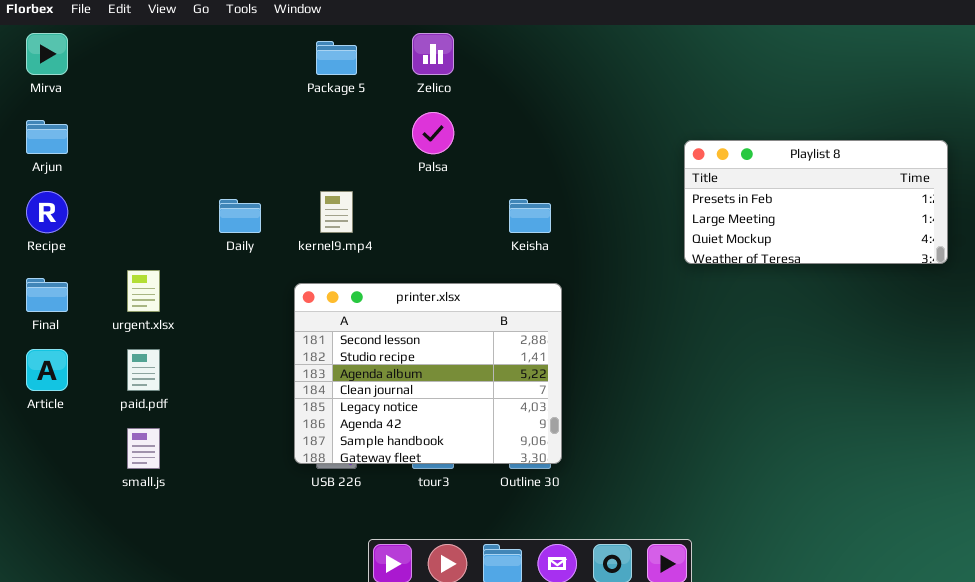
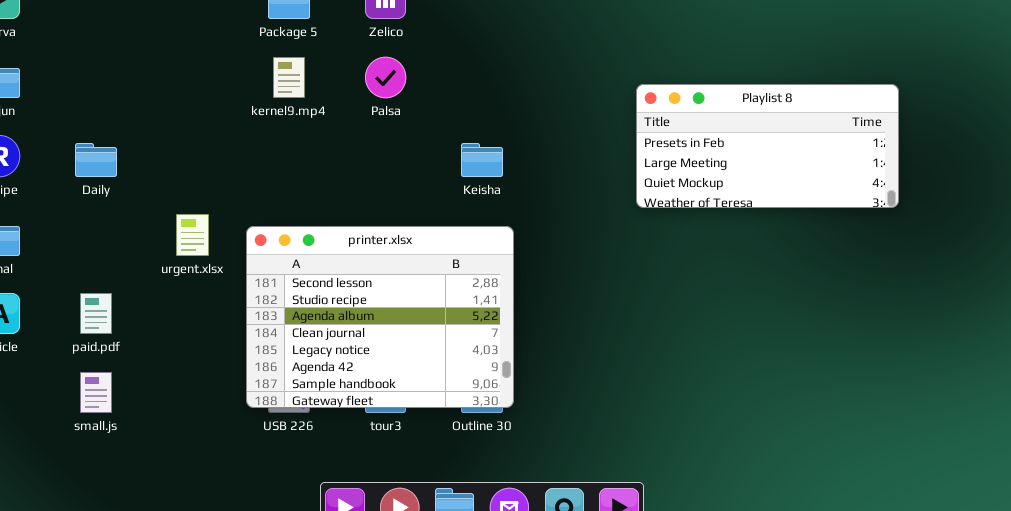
kernel9.mp4: [320,191,353,233] -> [273,57,305,98], moved
Daily: [219,199,261,233] -> [75,143,117,177], moved
urgent.xlsx: [127,270,160,312] -> [176,214,209,256], moved

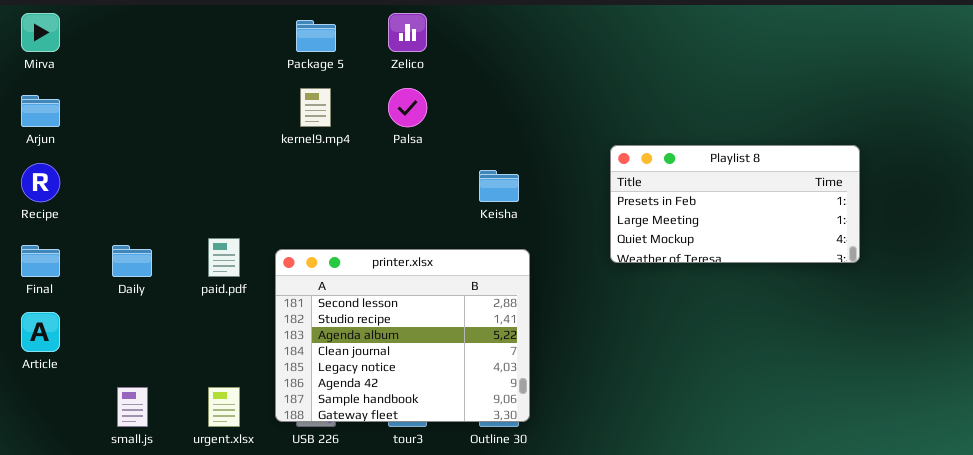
Playlist 8: [636,84,899,208] -> [610,145,860,263], moved
Daily: [75,143,117,177] -> [112,245,152,277], moved
urgent.xlsx: [176,214,209,256] -> [208,387,240,427], moved
paid.pdf: [80,293,112,334] -> [208,238,240,277], moved

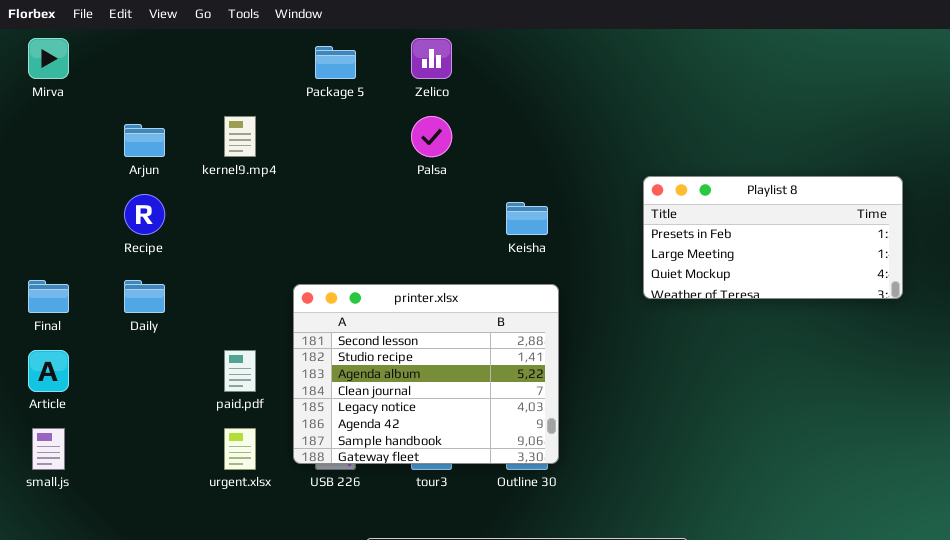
kernel9.mp4: [300,88,331,127] -> [224,116,256,157], moved
Arjun: [21,95,60,127] -> [124,124,165,157], moved
Recipe: [21,163,60,202] -> [124,194,165,235], moved
paid.pdf: [208,238,240,277] -> [224,350,256,392], moved
small.js: [117,387,148,427] -> [32,428,65,470], moved

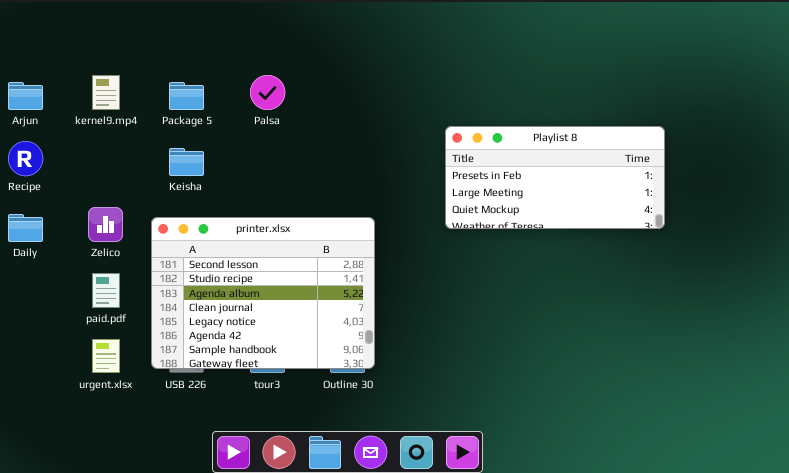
Zelico: [411,38,452,79] -> [88,207,123,242], moved
Package 5: [315,46,356,79] -> [169,82,204,110], moved
Keisha: [506,202,548,235] -> [169,148,204,176], moved

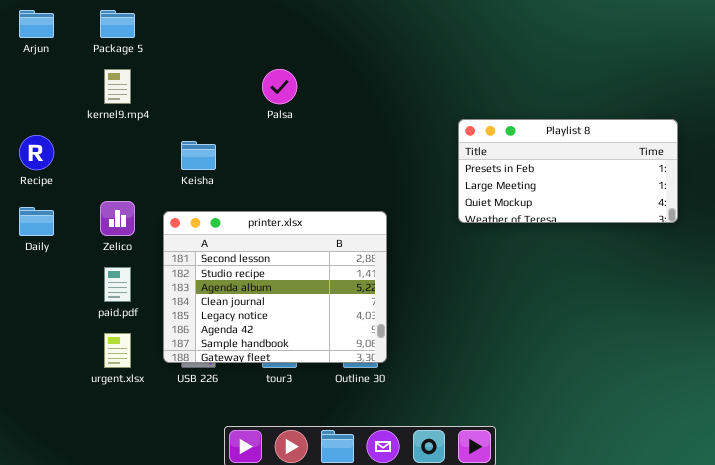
Arjun: [8,82,43,110] -> [19,10,54,38], moved
Package 5: [169,82,204,110] -> [100,10,135,38], moved

